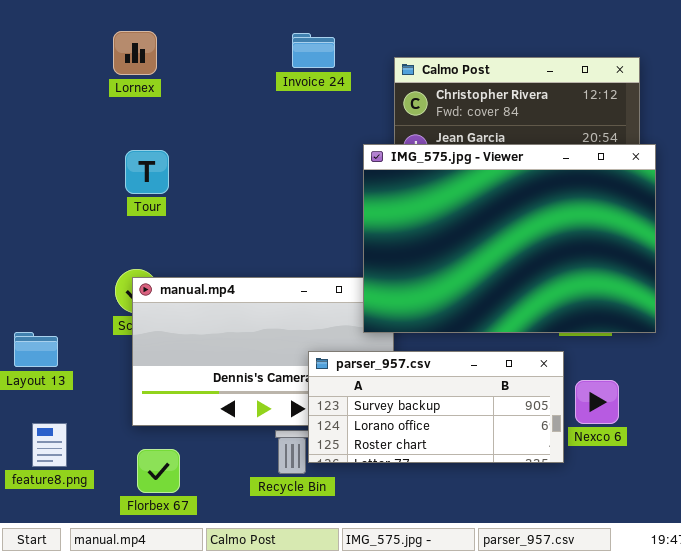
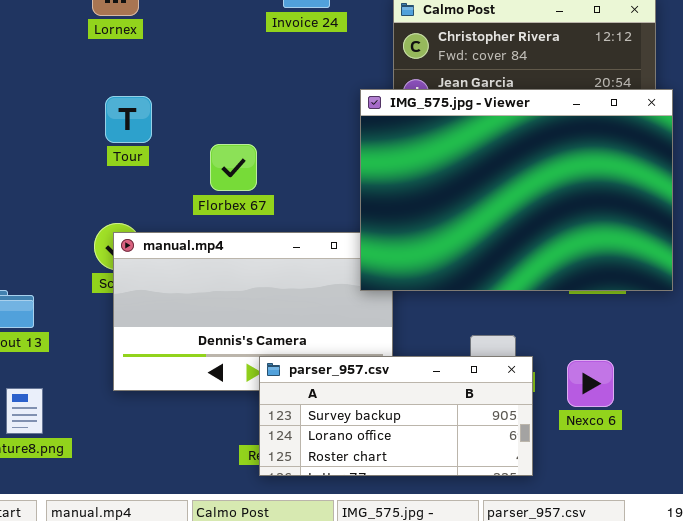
parser_957.csv: [308,351,564,463] -> [259,356,533,476], moved
Nexco 6: [575,380,619,424] -> [567,360,614,407], moved
Florbex 67: [137,449,180,493] -> [210,144,257,191], moved

